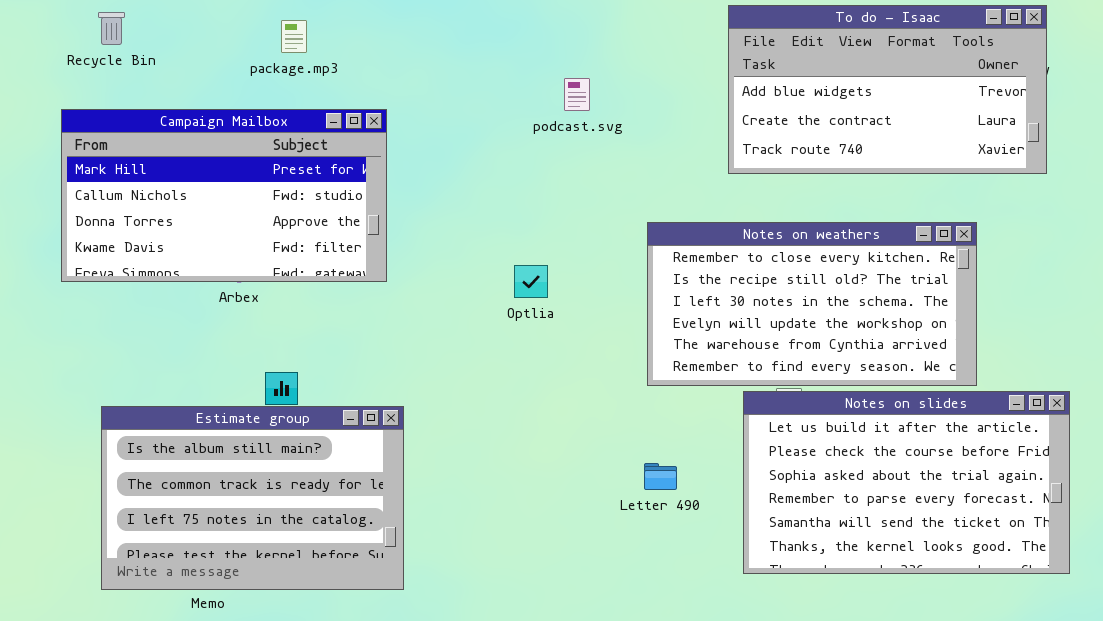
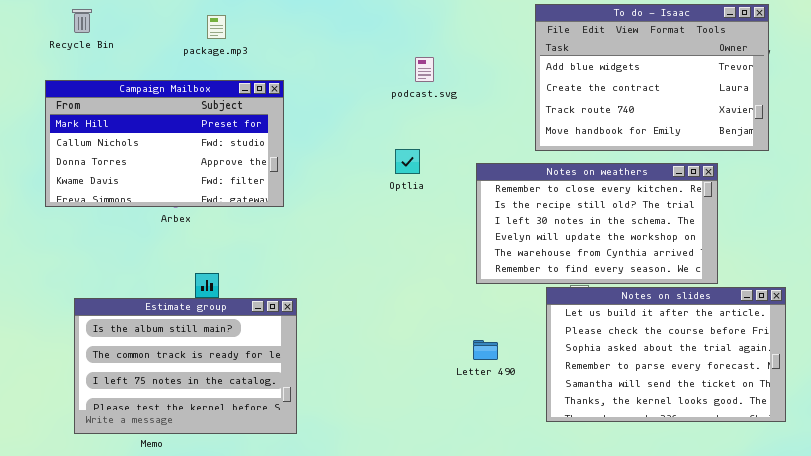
To do - Isaac: [728,5,1047,174] -> [535,4,769,151], resized
Optlia: [514,265,548,298] -> [395,149,420,174], moved

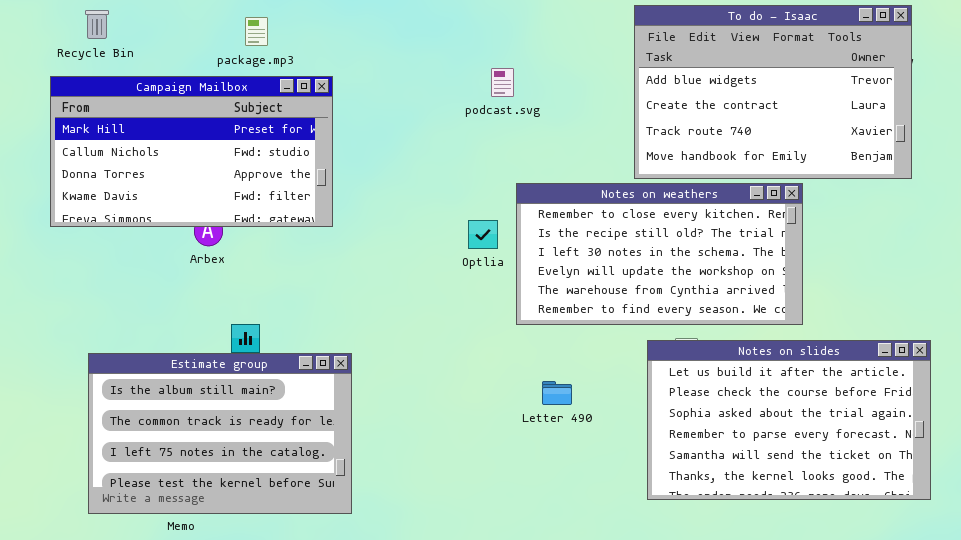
Campaign Mailbox: [45,80,284,207] -> [50,76,333,227], moved
Optlia: [395,149,420,174] -> [468,220,498,249], moved
Notes on weathers: [476,163,718,284] -> [516,183,803,325], moved
Letter 490: [473,340,498,360] -> [542,381,572,405], moved

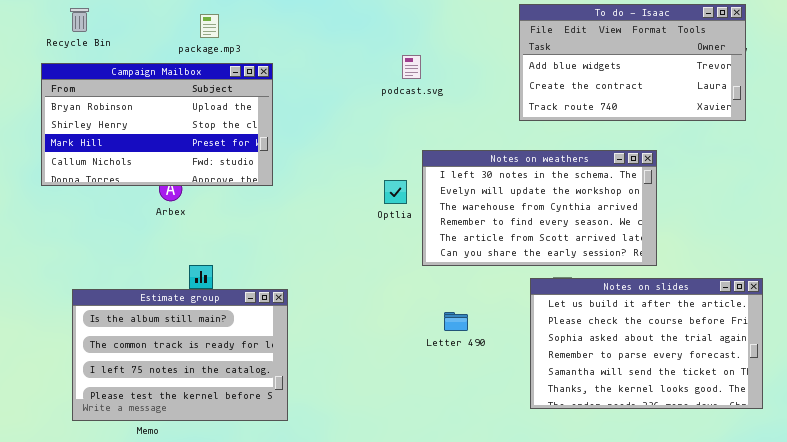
To do - Isaac: [634,5,912,179] -> [519,4,746,121], resized
Campaign Mailbox: [50,76,333,227] -> [41,63,273,186], scrolled up 2 rows
Notes on weathers: [516,183,803,325] -> [422,150,657,266], scrolled down 2 rows

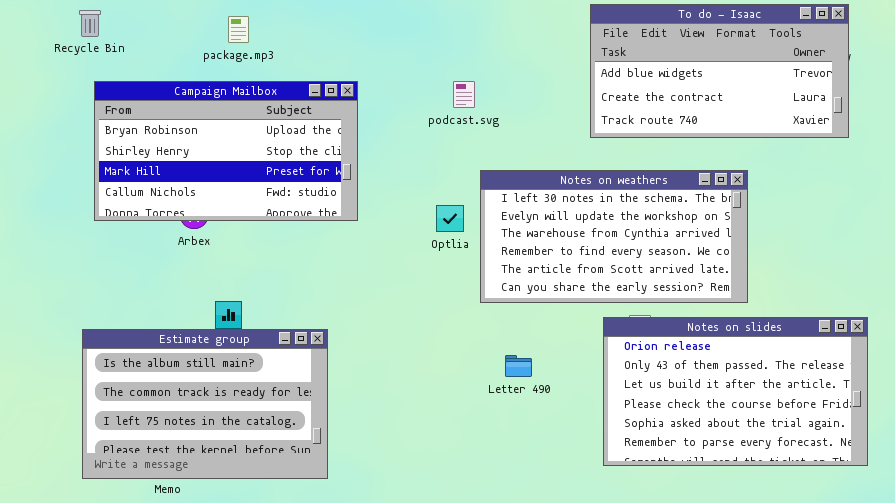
podcast.svg: [402,55,421,79] -> [453,81,475,108], moved
Campaign Mailbox: [41,63,273,186] -> [94,81,358,221], moved
Notes on slides: [530,278,763,409] -> [603,317,868,466], scrolled up 2 rows

